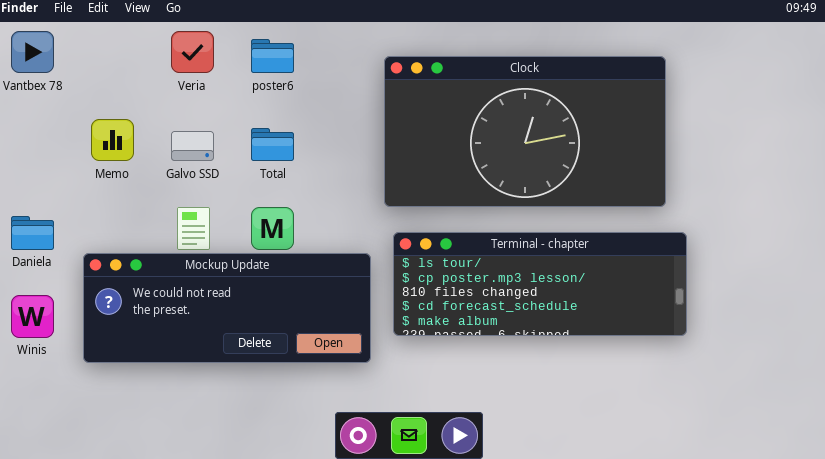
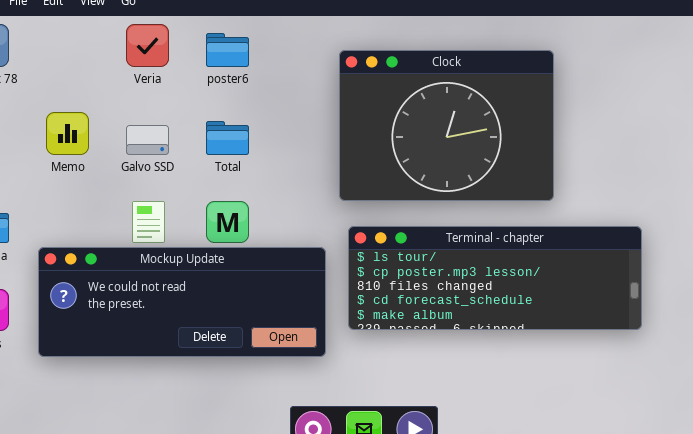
Clock: [384,56,666,207] -> [339,50,554,201], resized

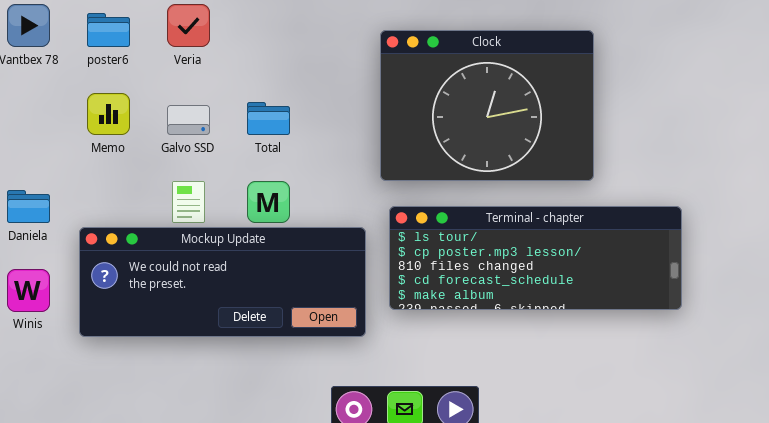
poster6: [206,33,249,67] -> [87,13,130,47], moved

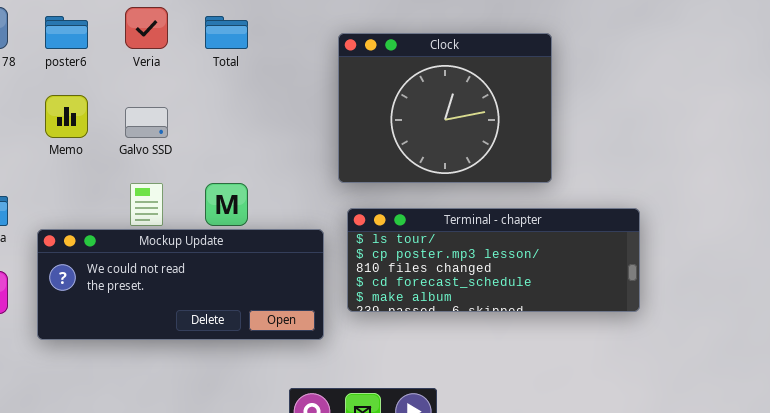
Total: [247,102,290,135] -> [205,16,248,49], moved

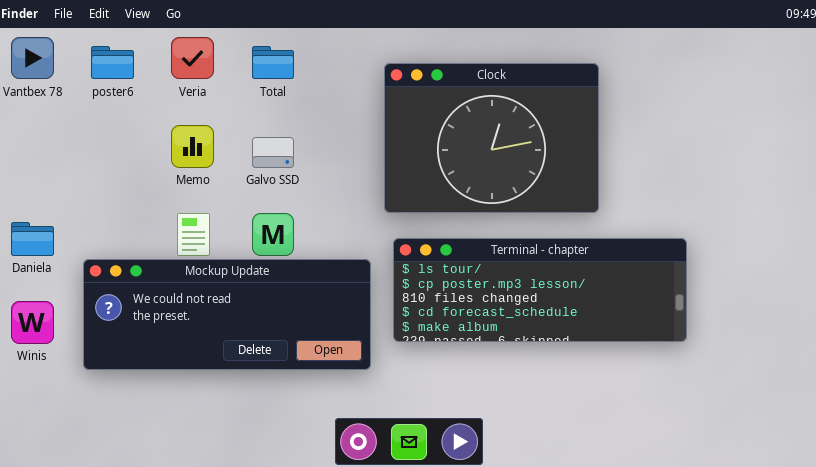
Memo: [45,95,88,138] -> [171,125,214,168], moved
Galvo SSD: [125,107,168,138] -> [252,137,294,168], moved

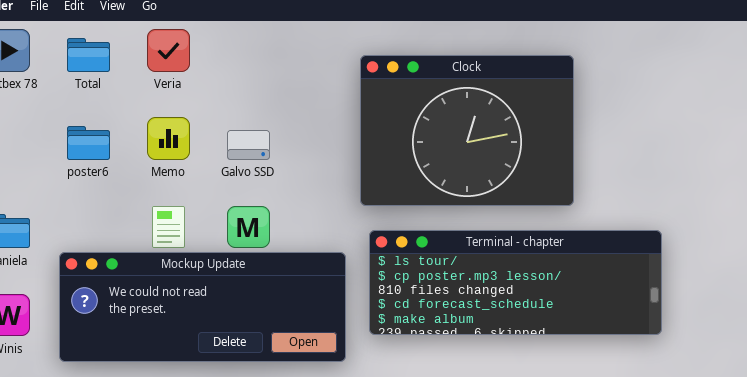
poster6: [91,46,134,79] -> [67,126,110,160], moved
Total: [252,46,294,79] -> [67,38,110,72], moved

